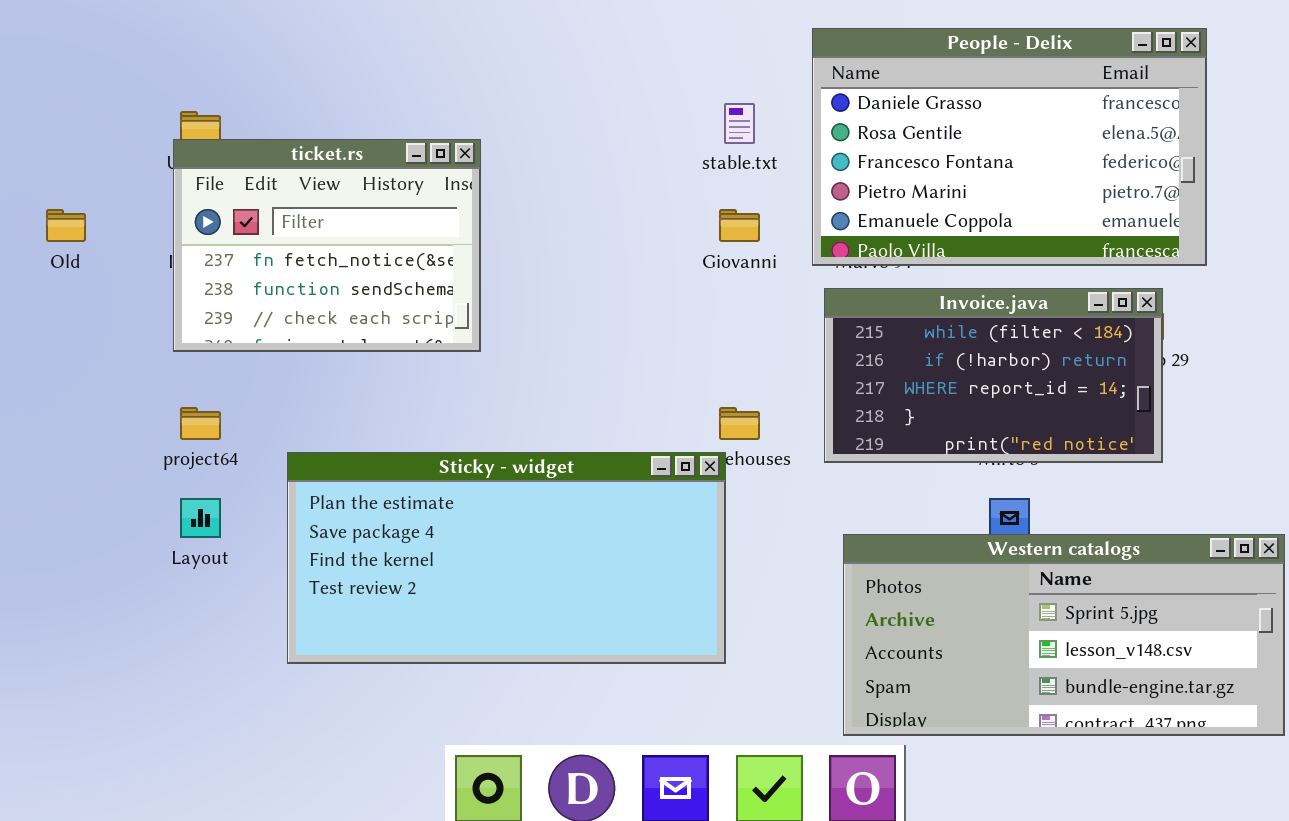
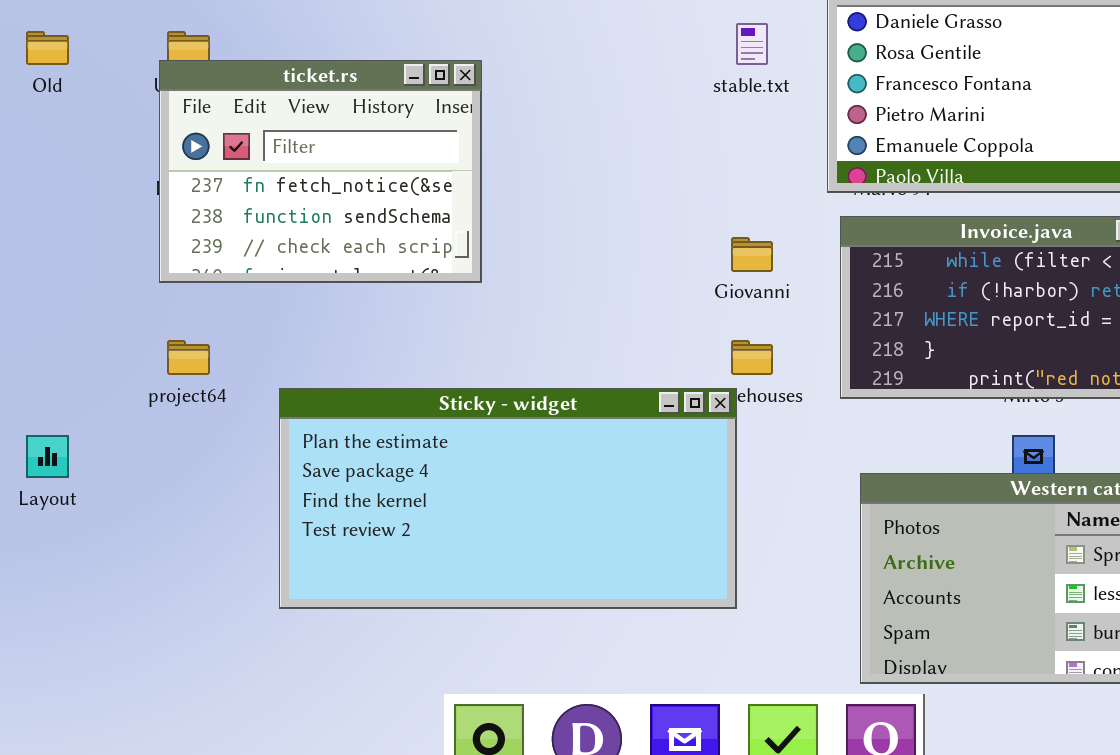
Old: [46,209,86,242] -> [26,31,69,65], moved
Giovanni: [719,209,760,242] -> [731,237,773,272], moved
Layout: [180,498,221,538] -> [26,435,69,478], moved

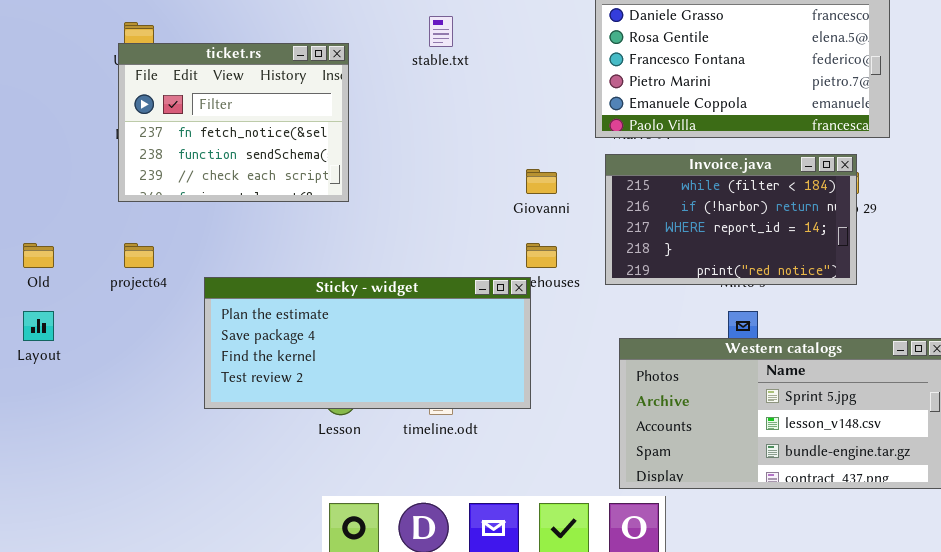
stable.txt: [736,23,768,65] -> [429,16,453,47], moved
Old: [26,31,69,65] -> [23,243,54,268], moved
Sticky - widget: [279,388,737,609] -> [204,277,531,409], resized

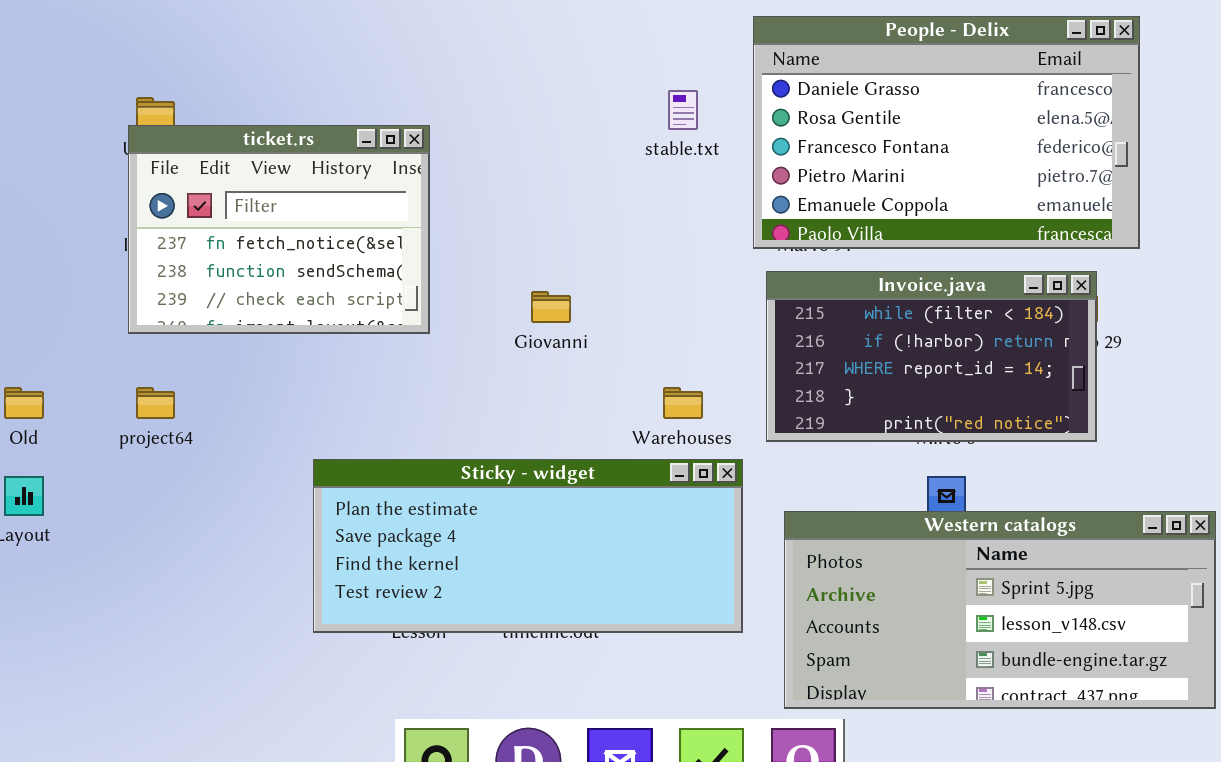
stable.txt: [429,16,453,47] -> [668,90,698,130], moved
Giovanni: [526,169,557,194] -> [531,291,571,323], moved
Sticky - widget: [204,277,531,409] -> [313,459,743,633], moved

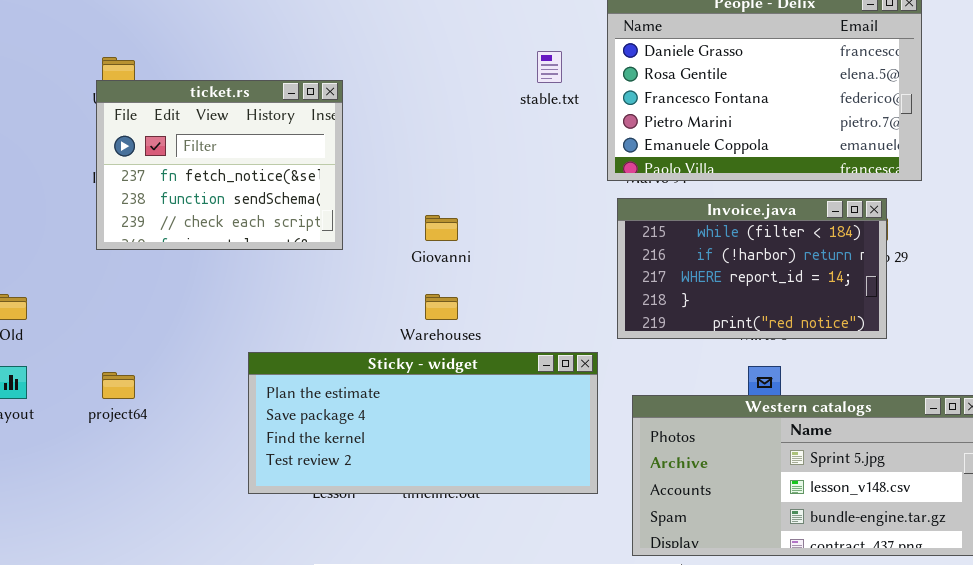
project64: [136,387,175,419] -> [102,372,135,399], moved
Warehouses: [663,387,703,419] -> [425,294,458,320], moved

